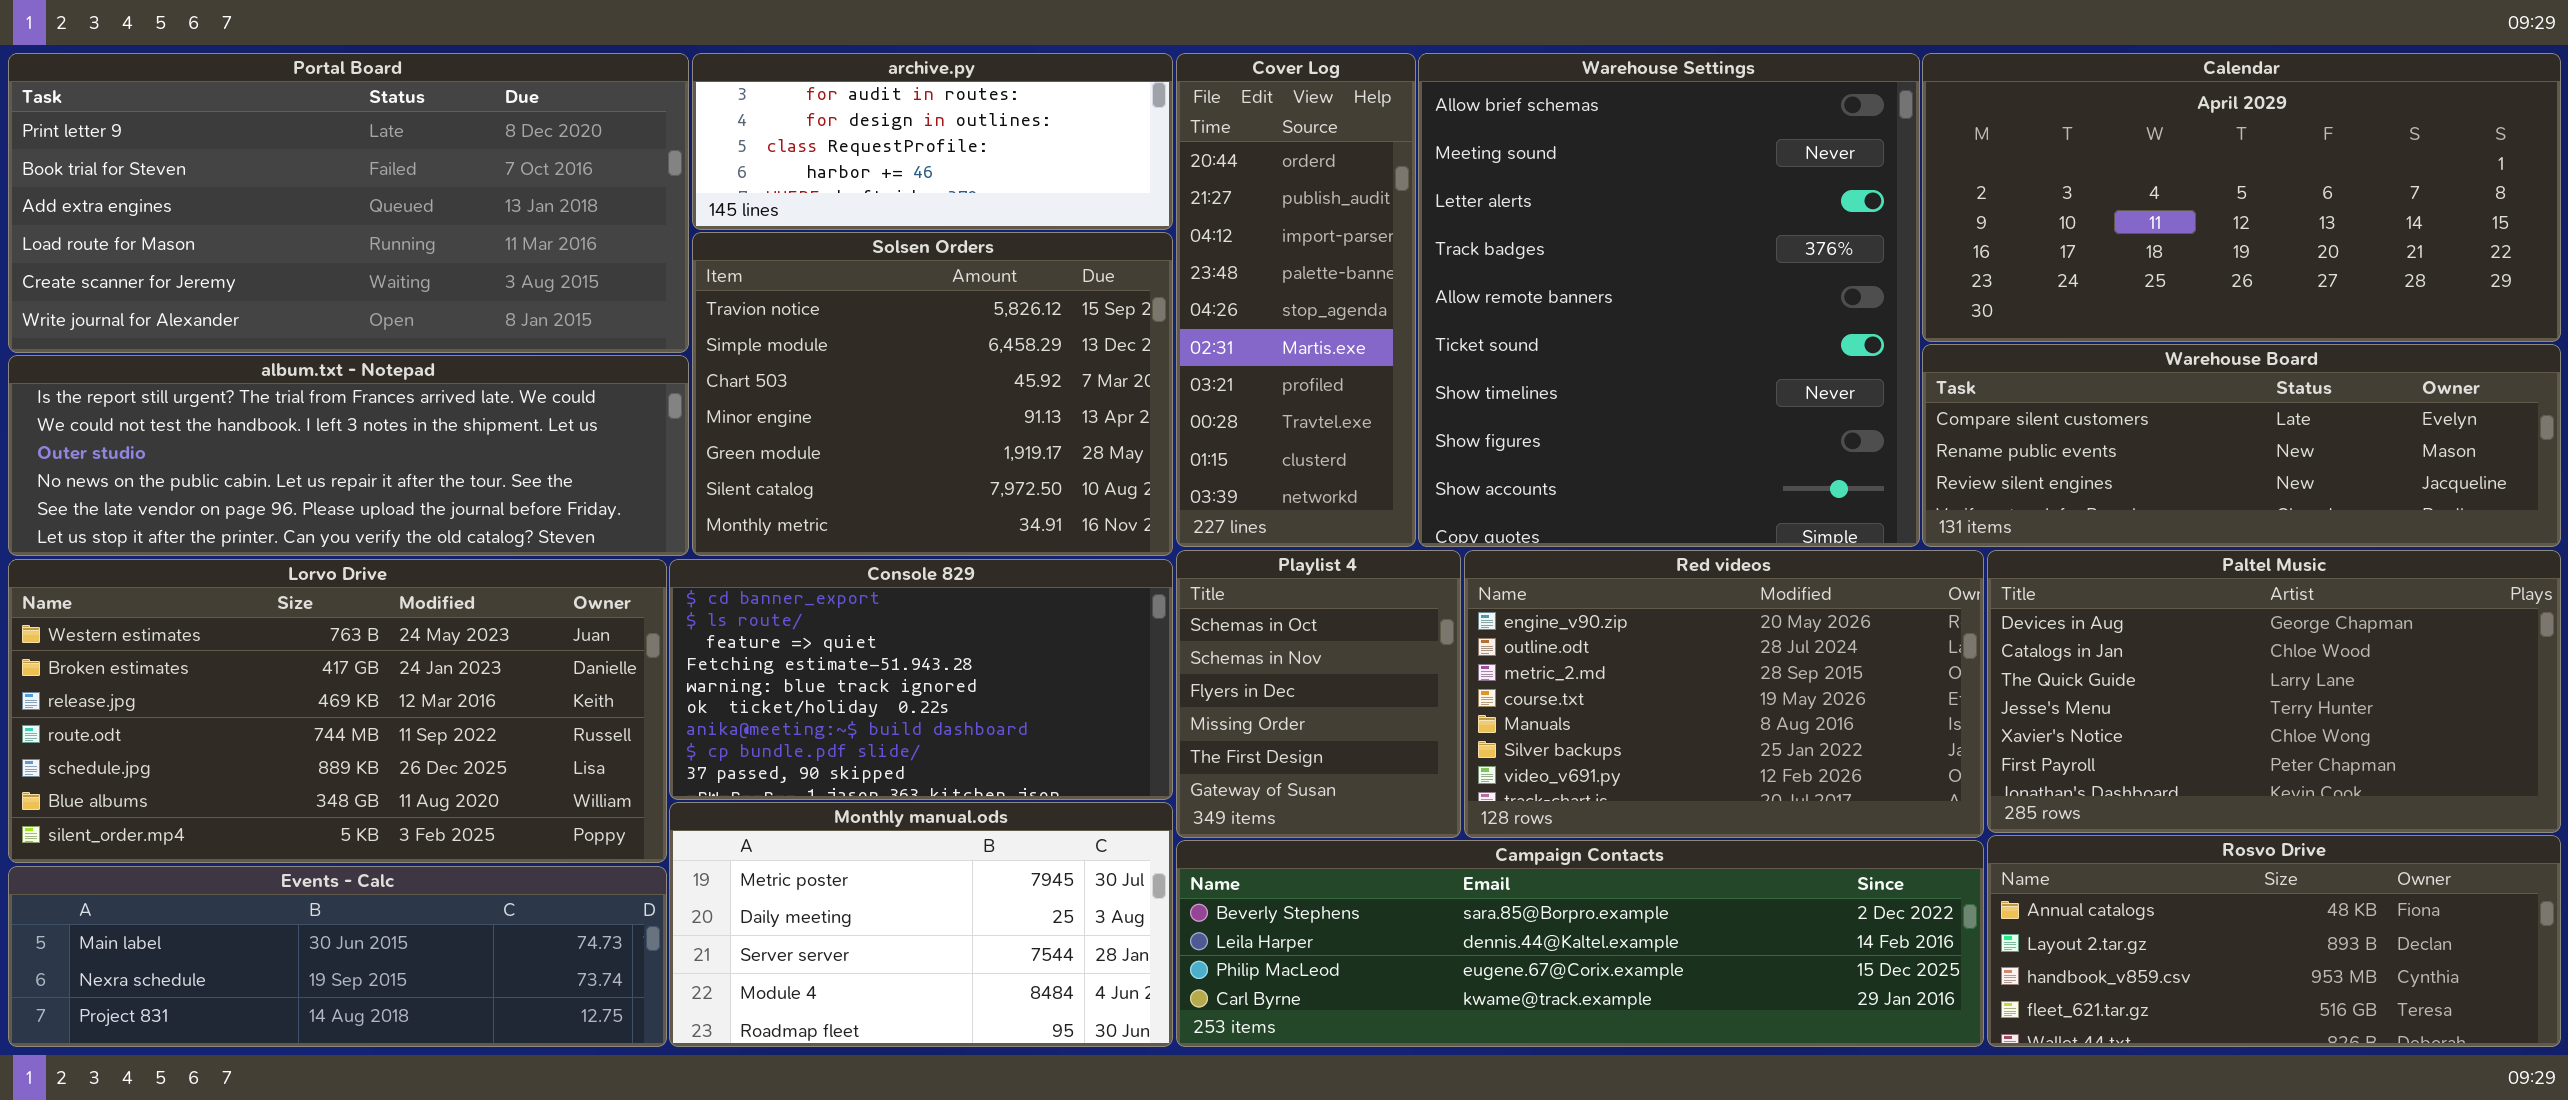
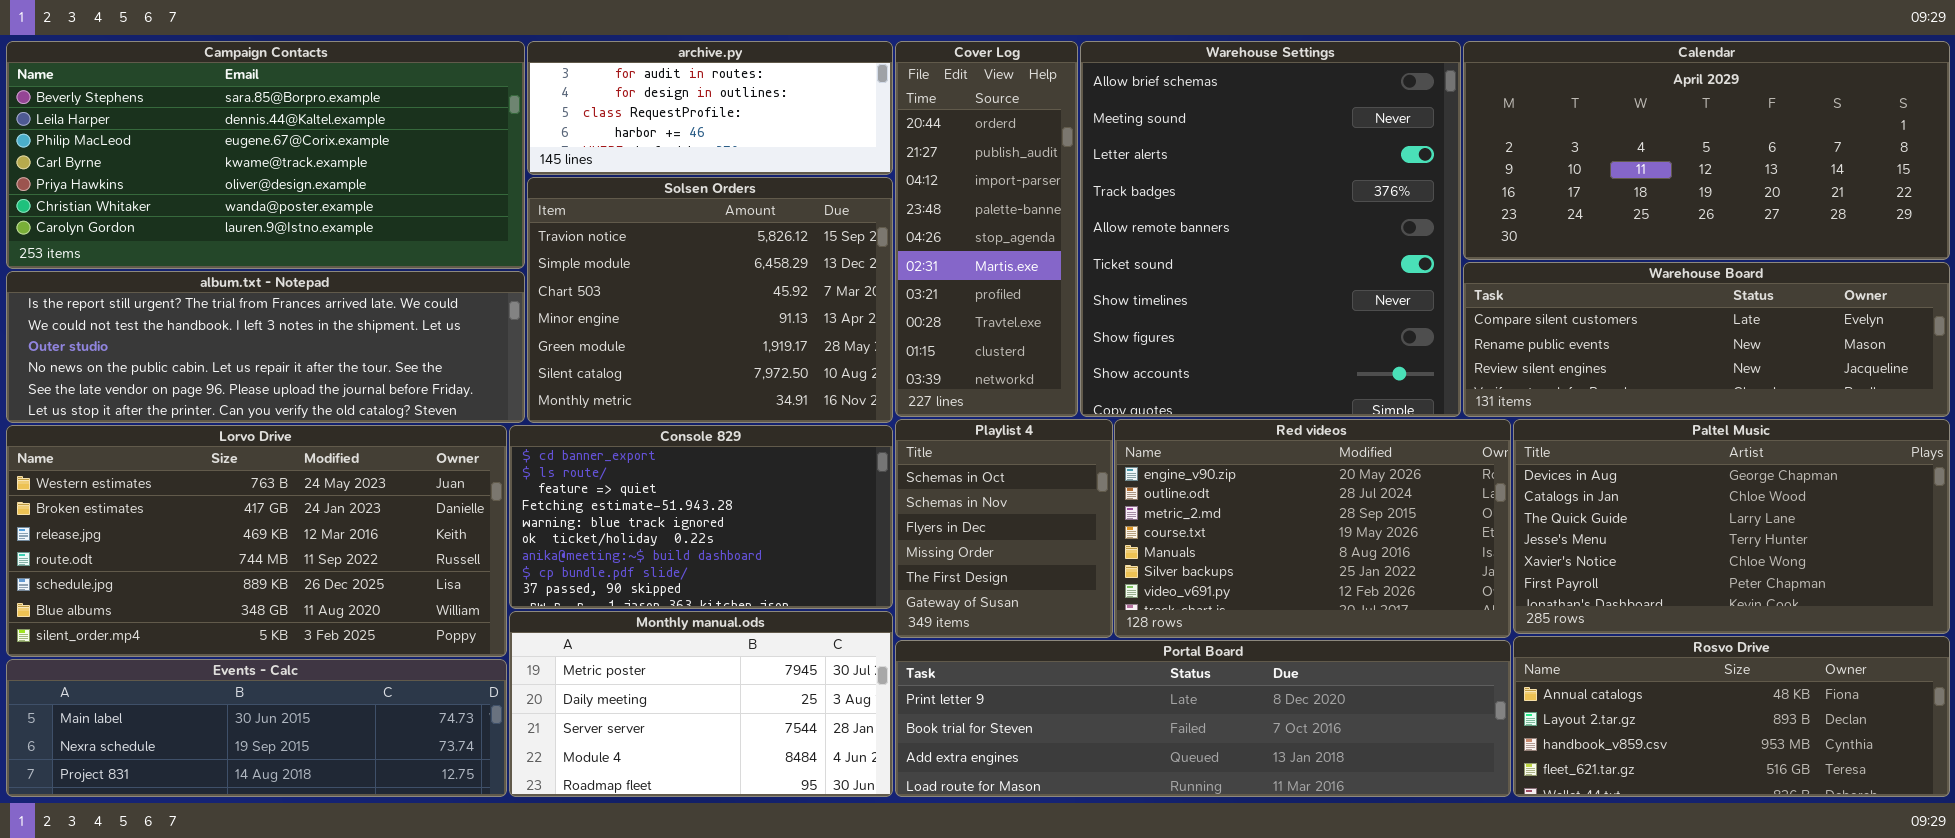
Portal Board: [8,53,689,353] -> [895,640,1511,797], moved, resized
Campaign Contacts: [1176,840,1984,1047] -> [6,41,525,269], moved, resized

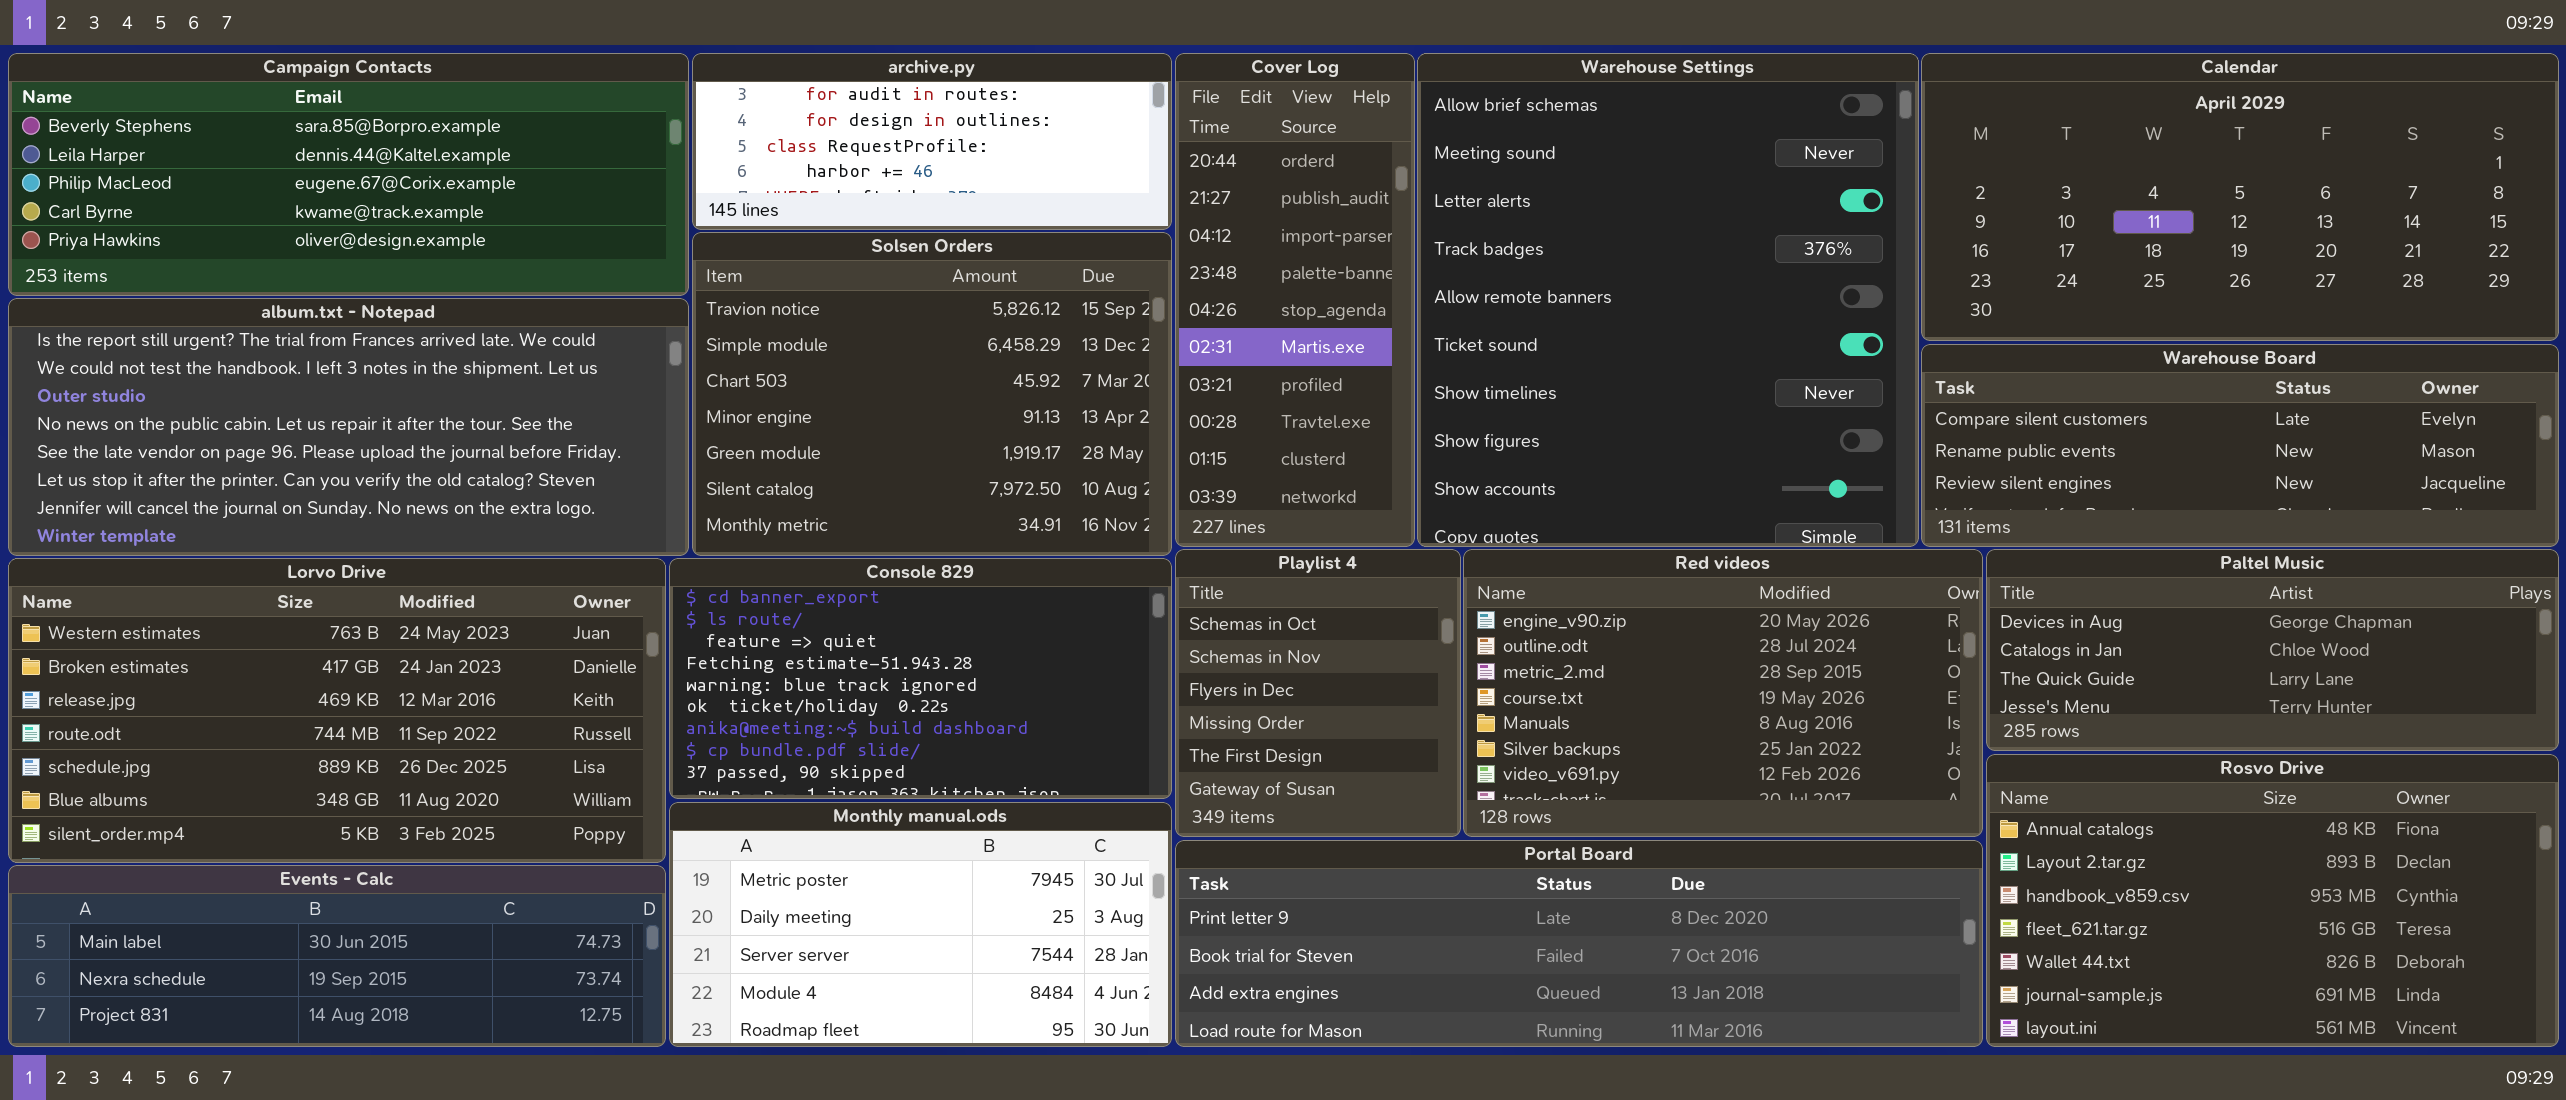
Campaign Contacts: [6,41,525,269] -> [8,53,689,296], resized
album.txt - Notepad: [6,271,525,423] -> [8,298,689,556], resized
Paltel Music: [1513,419,1950,634] -> [1986,549,2559,751], resized
Rosvo Drive: [1513,636,1950,797] -> [1986,754,2559,1047], resized

